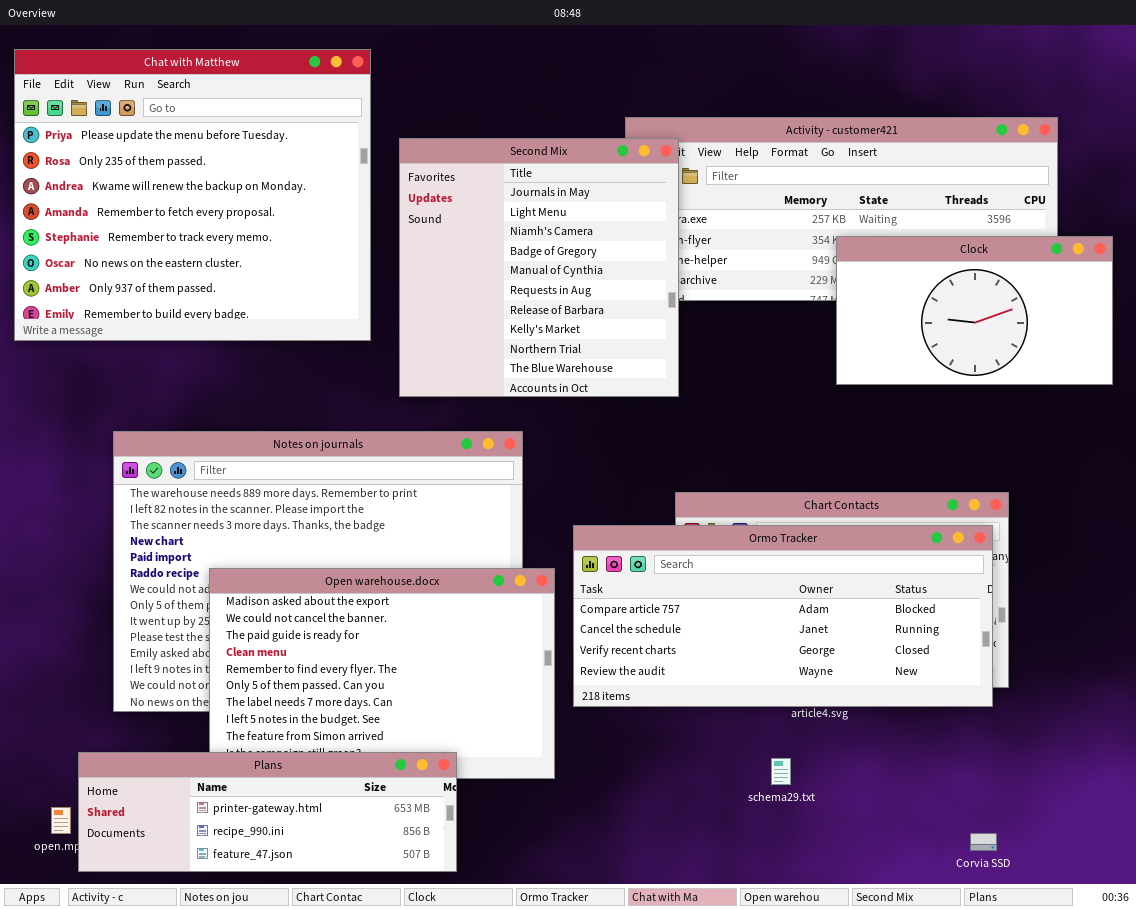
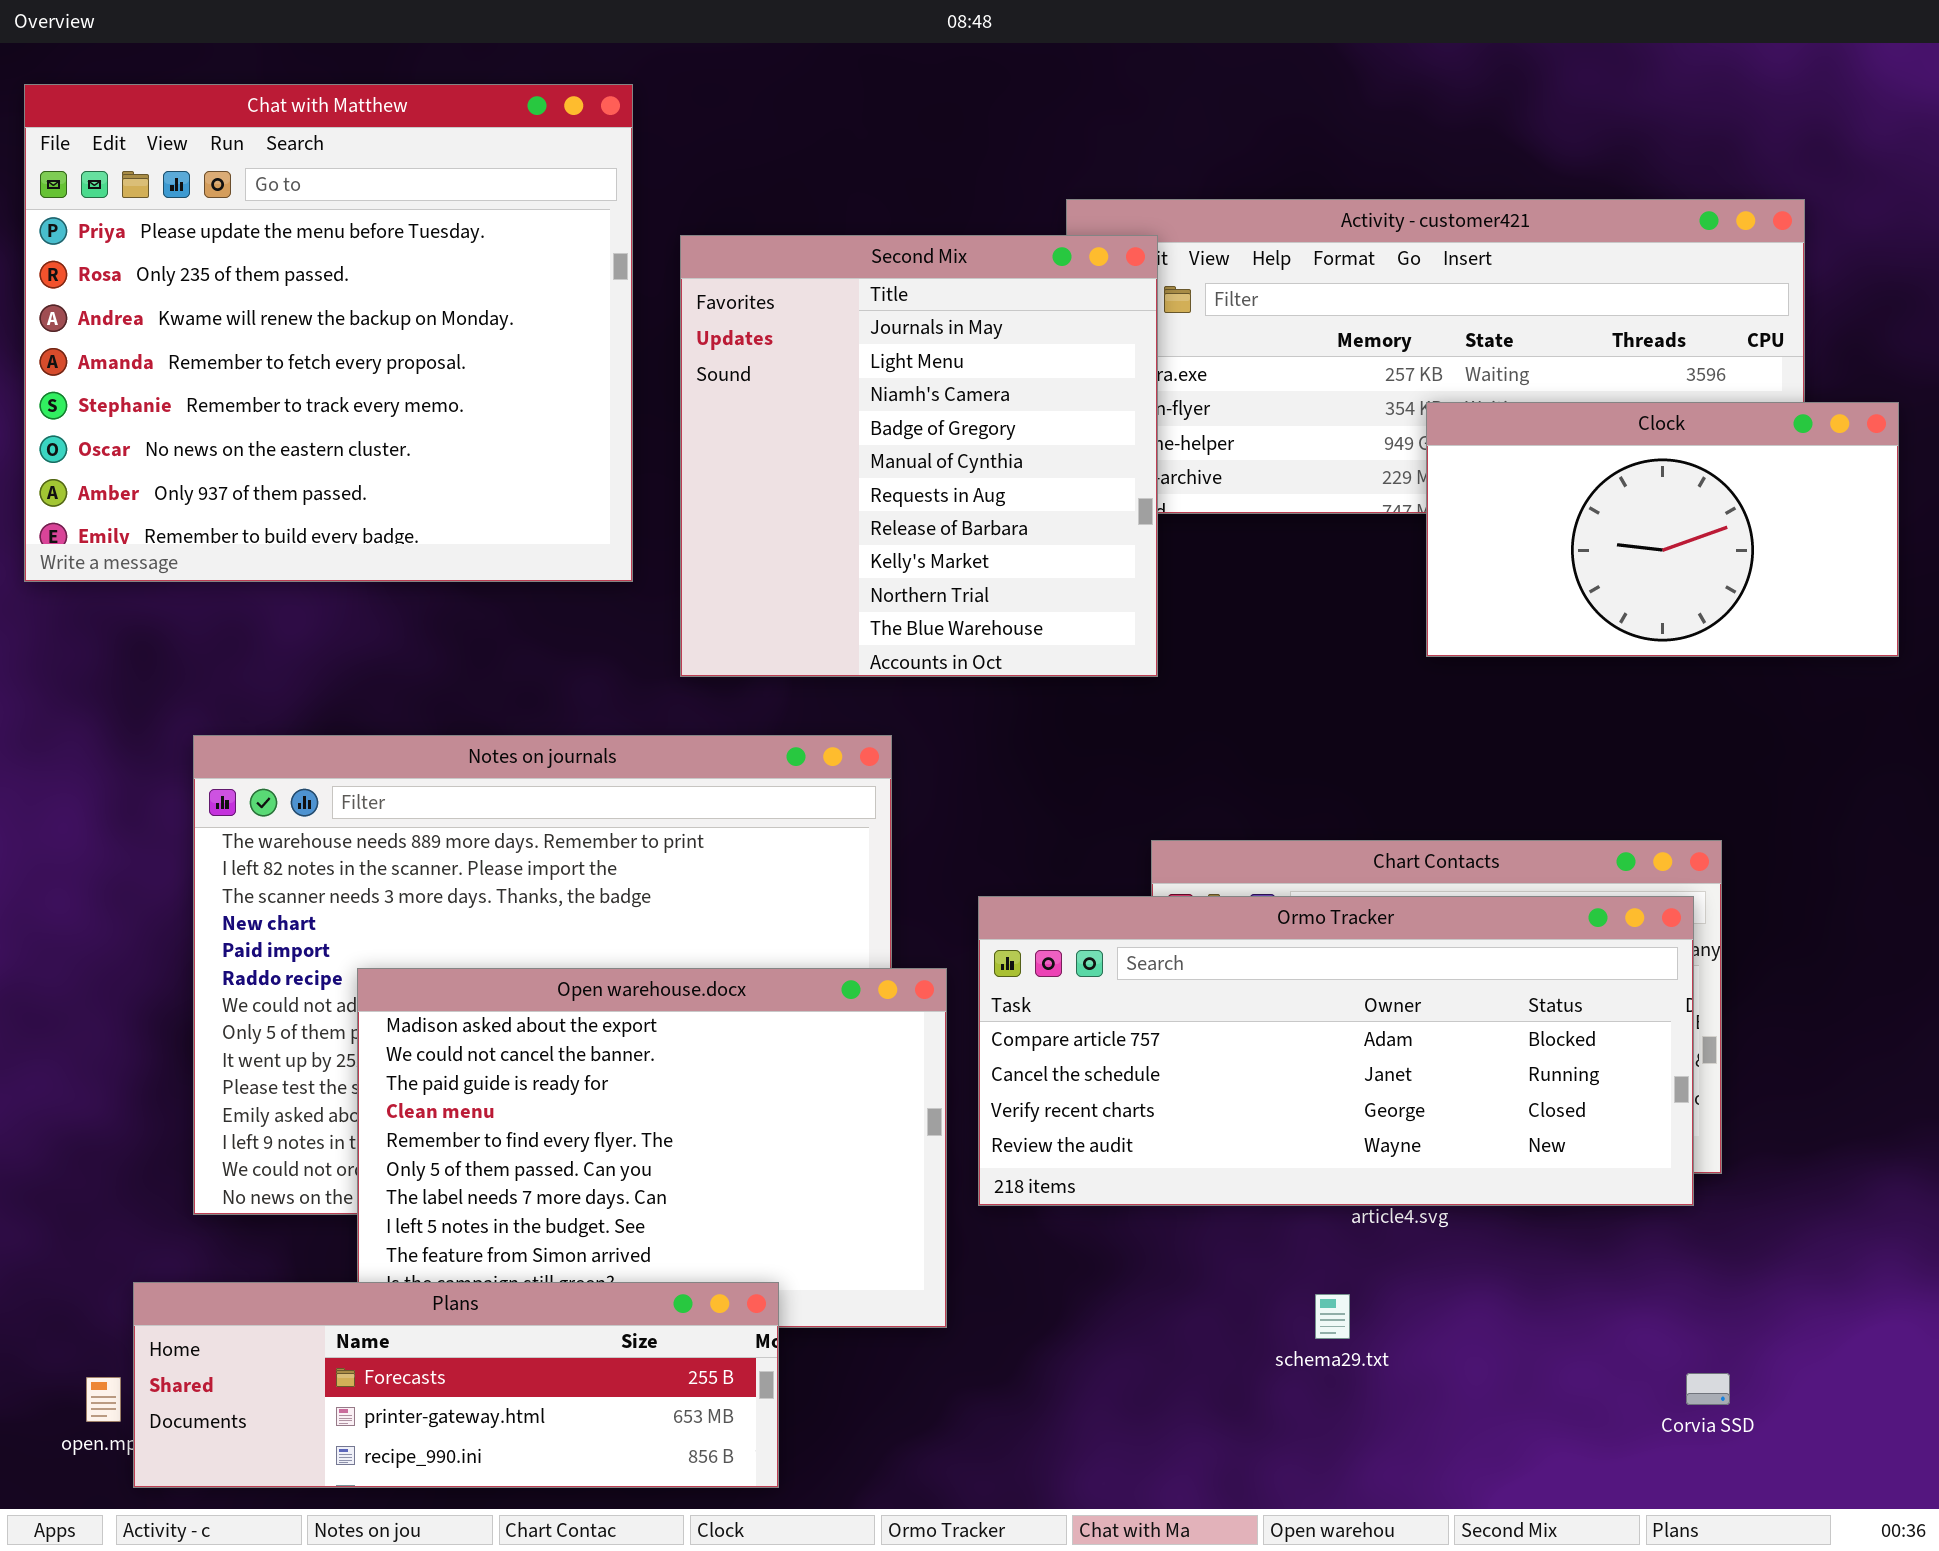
Plans: [78,752,457,872] -> [133,1282,779,1488], scrolled up 1 row
Corvia SSD: [970,833,997,851] -> [1686,1373,1730,1405], moved

